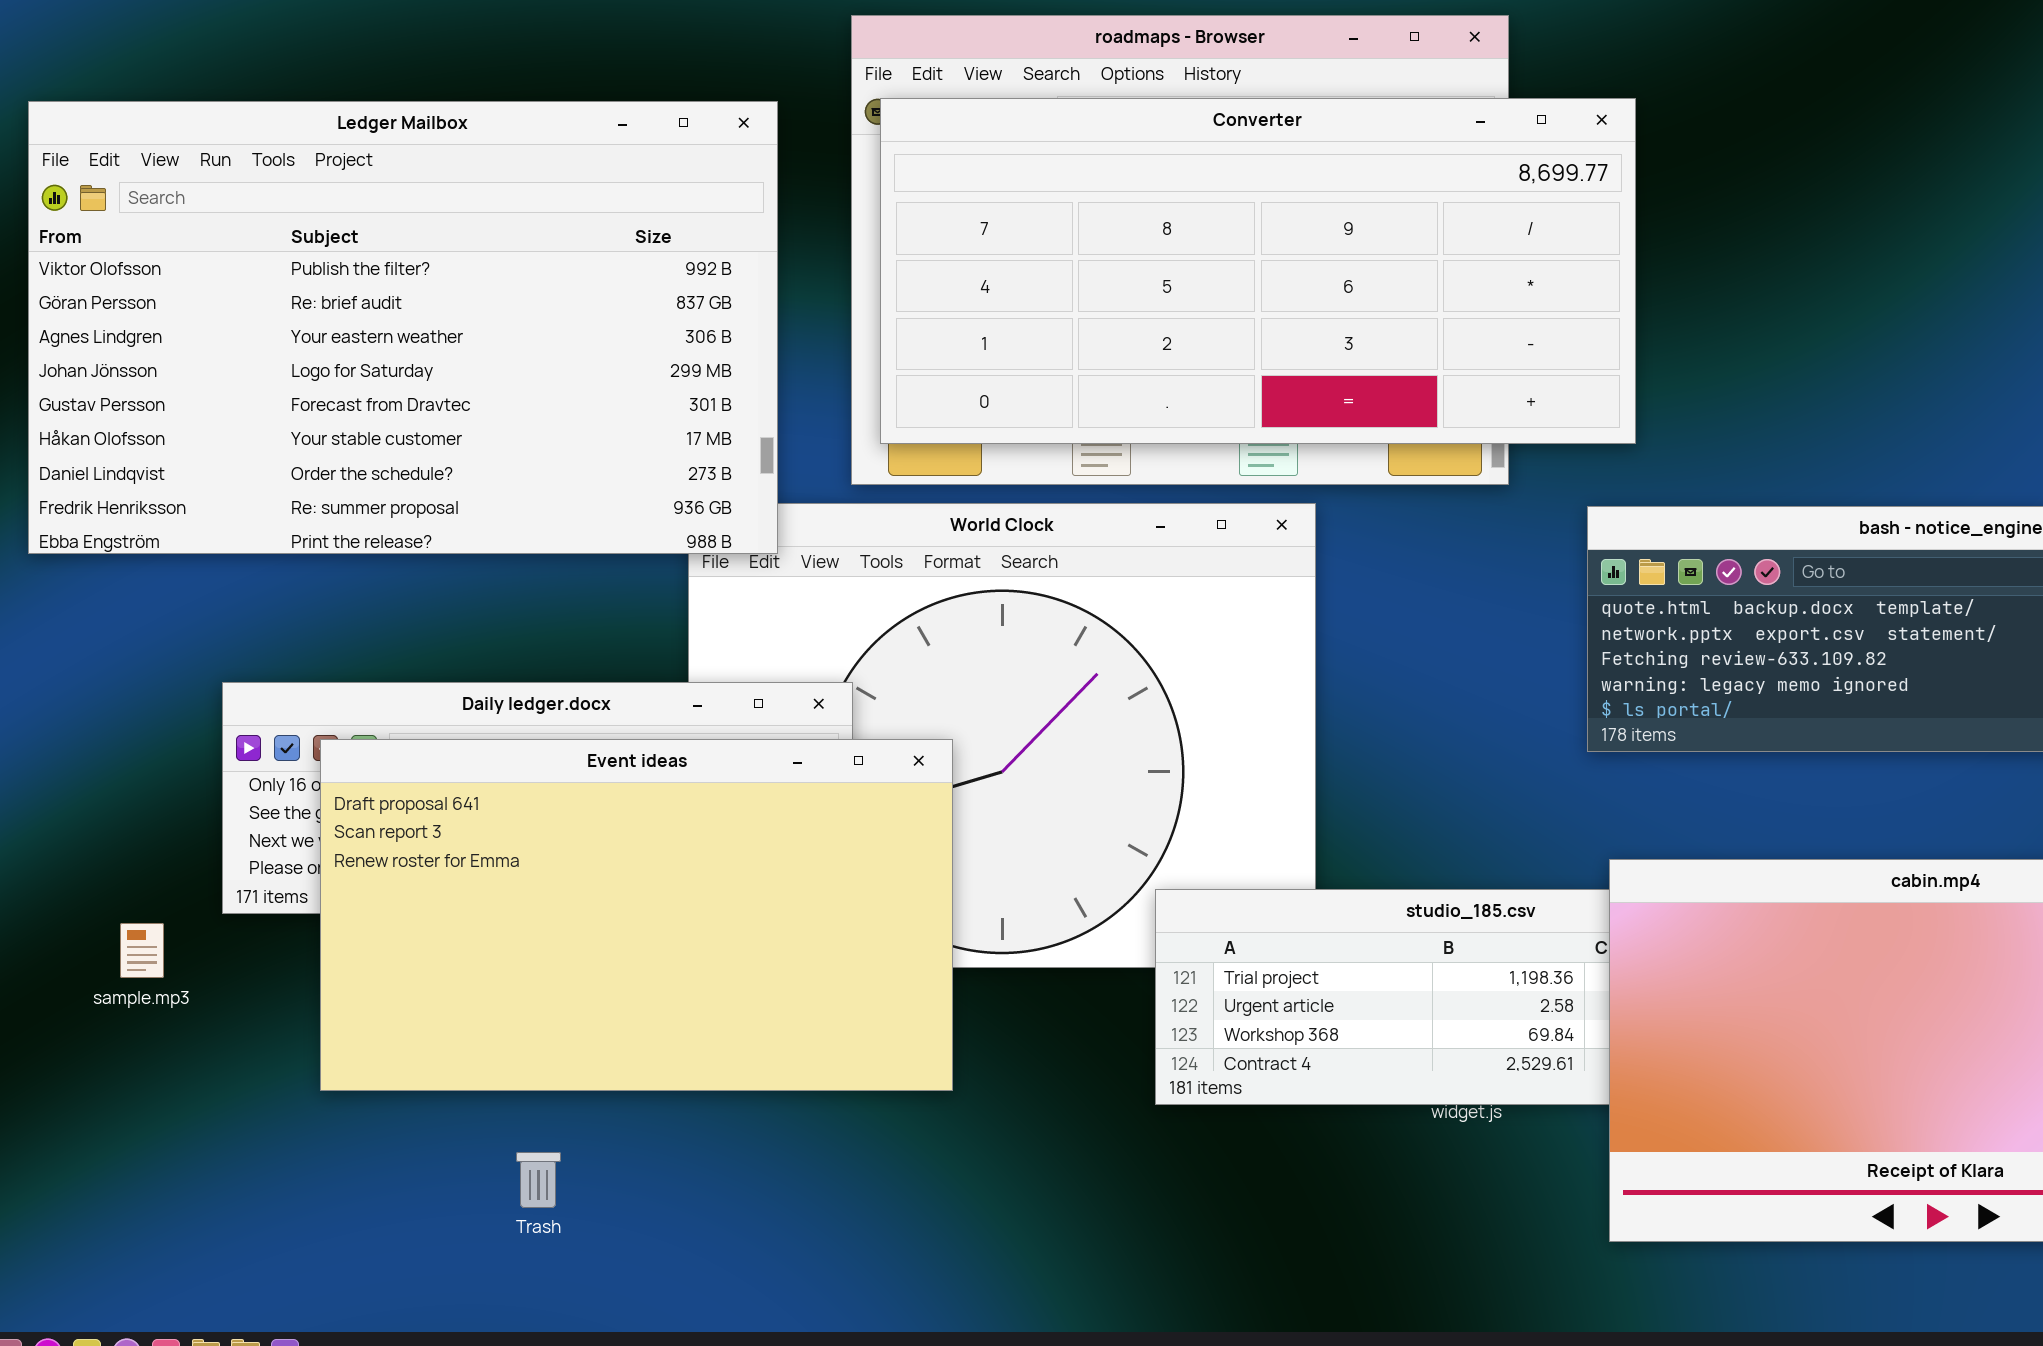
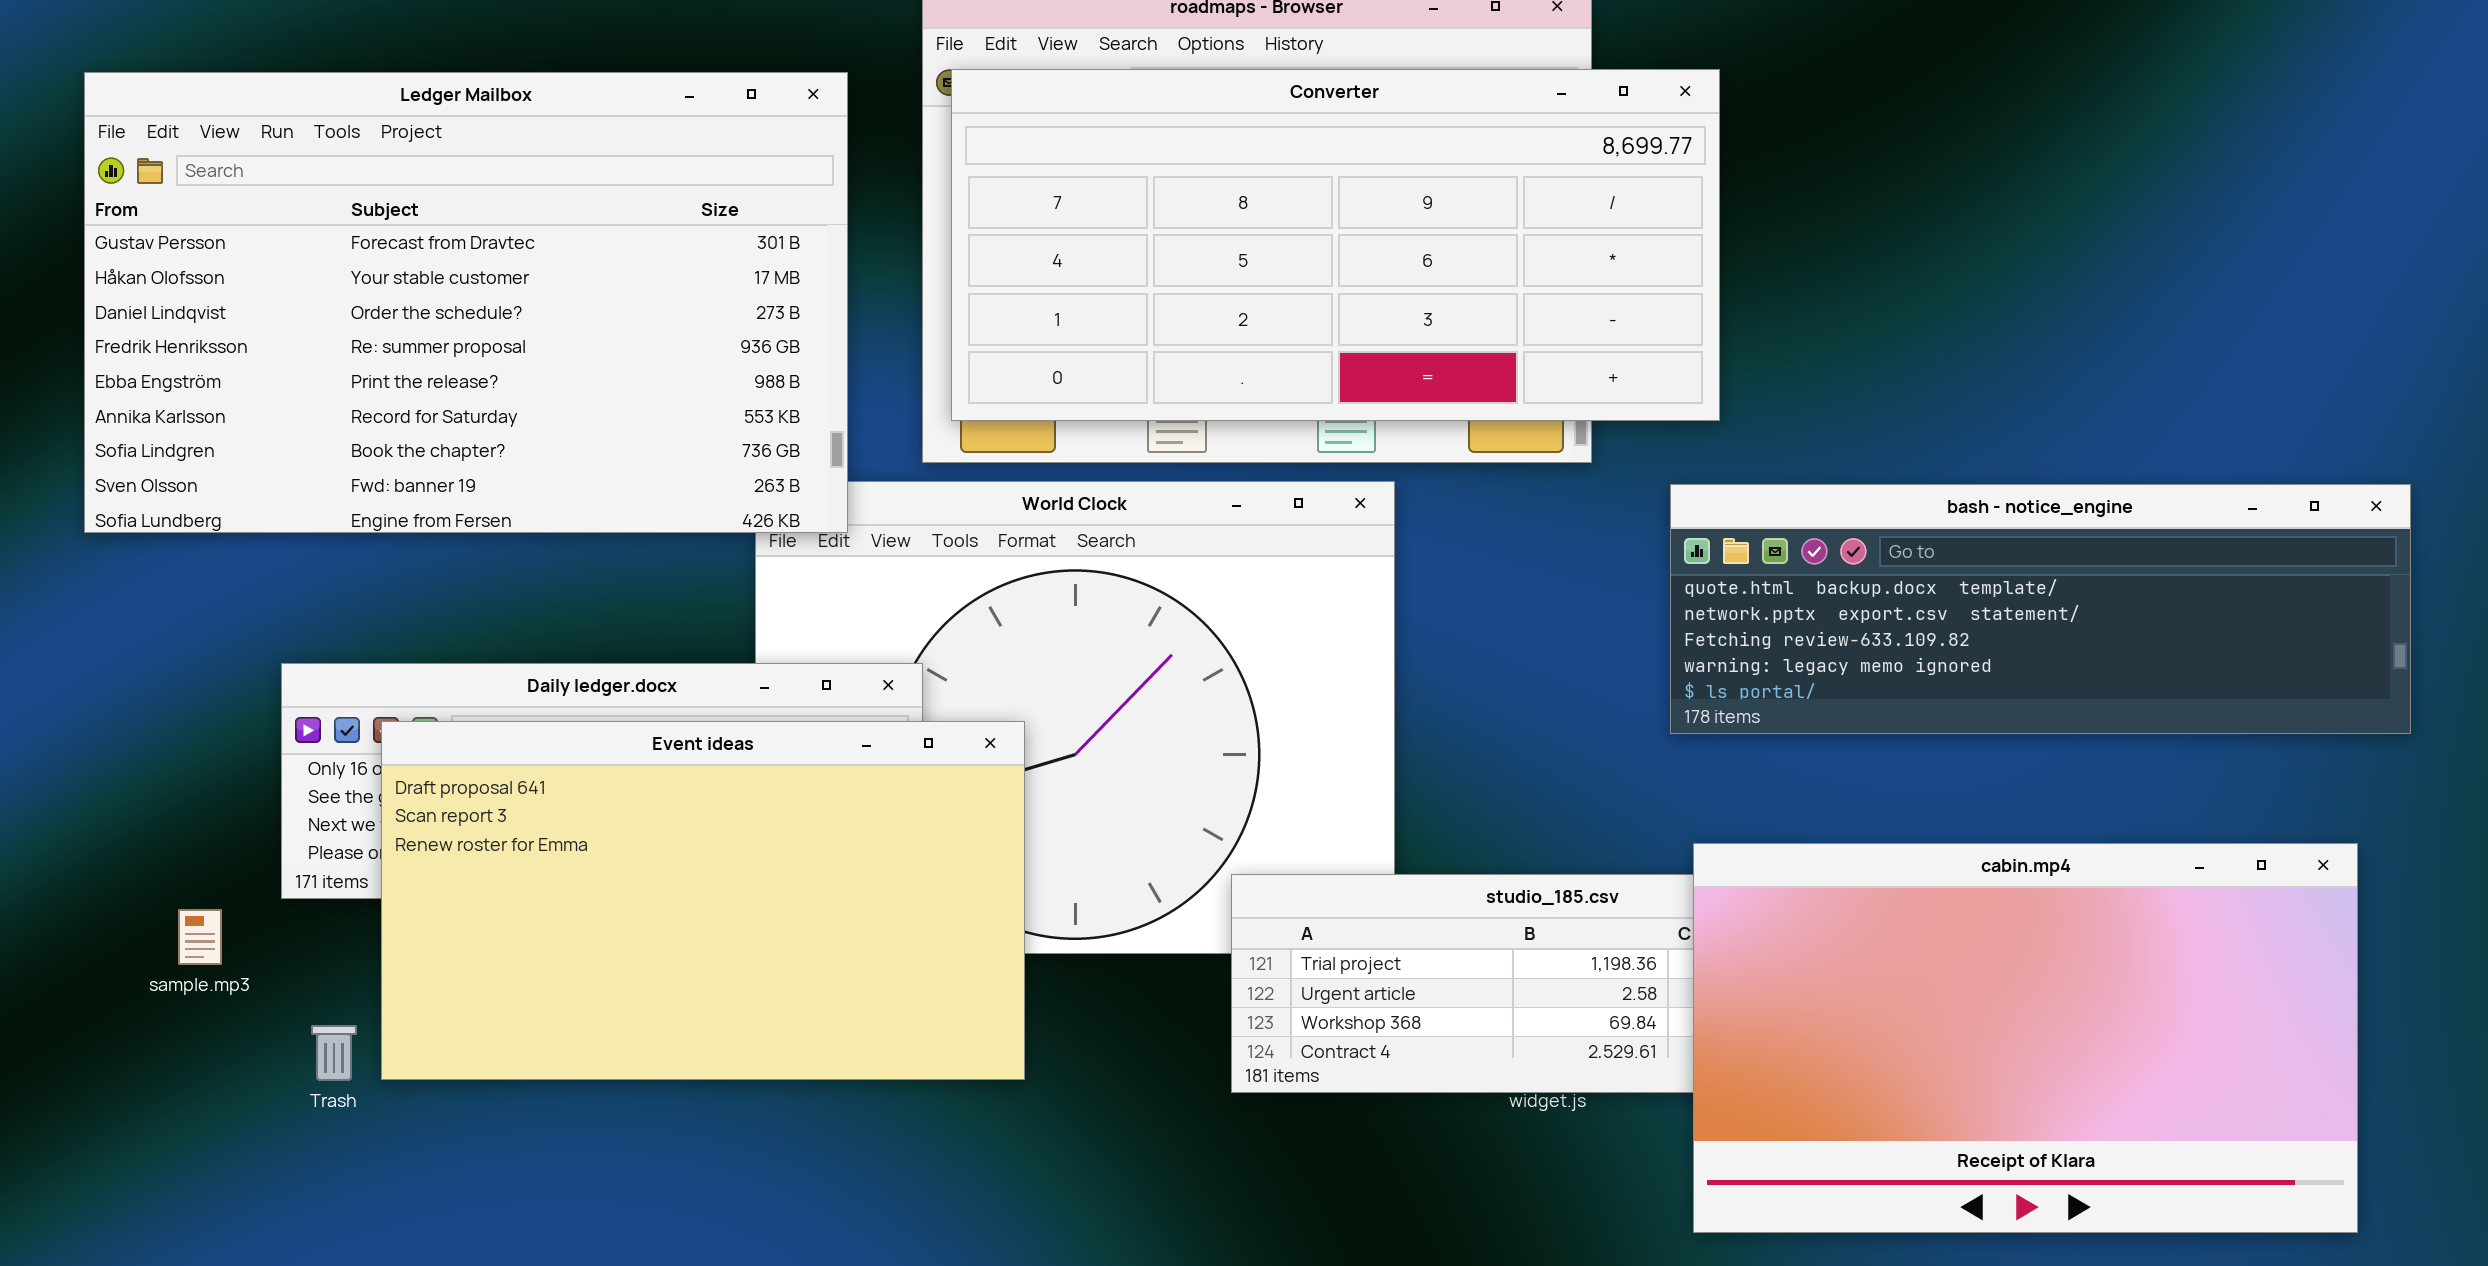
Ledger Mailbox: [28,101,778,554] -> [84,72,848,533], scrolled down 4 rows
Trash: [516,1152,561,1208] -> [311,1025,357,1081], moved

